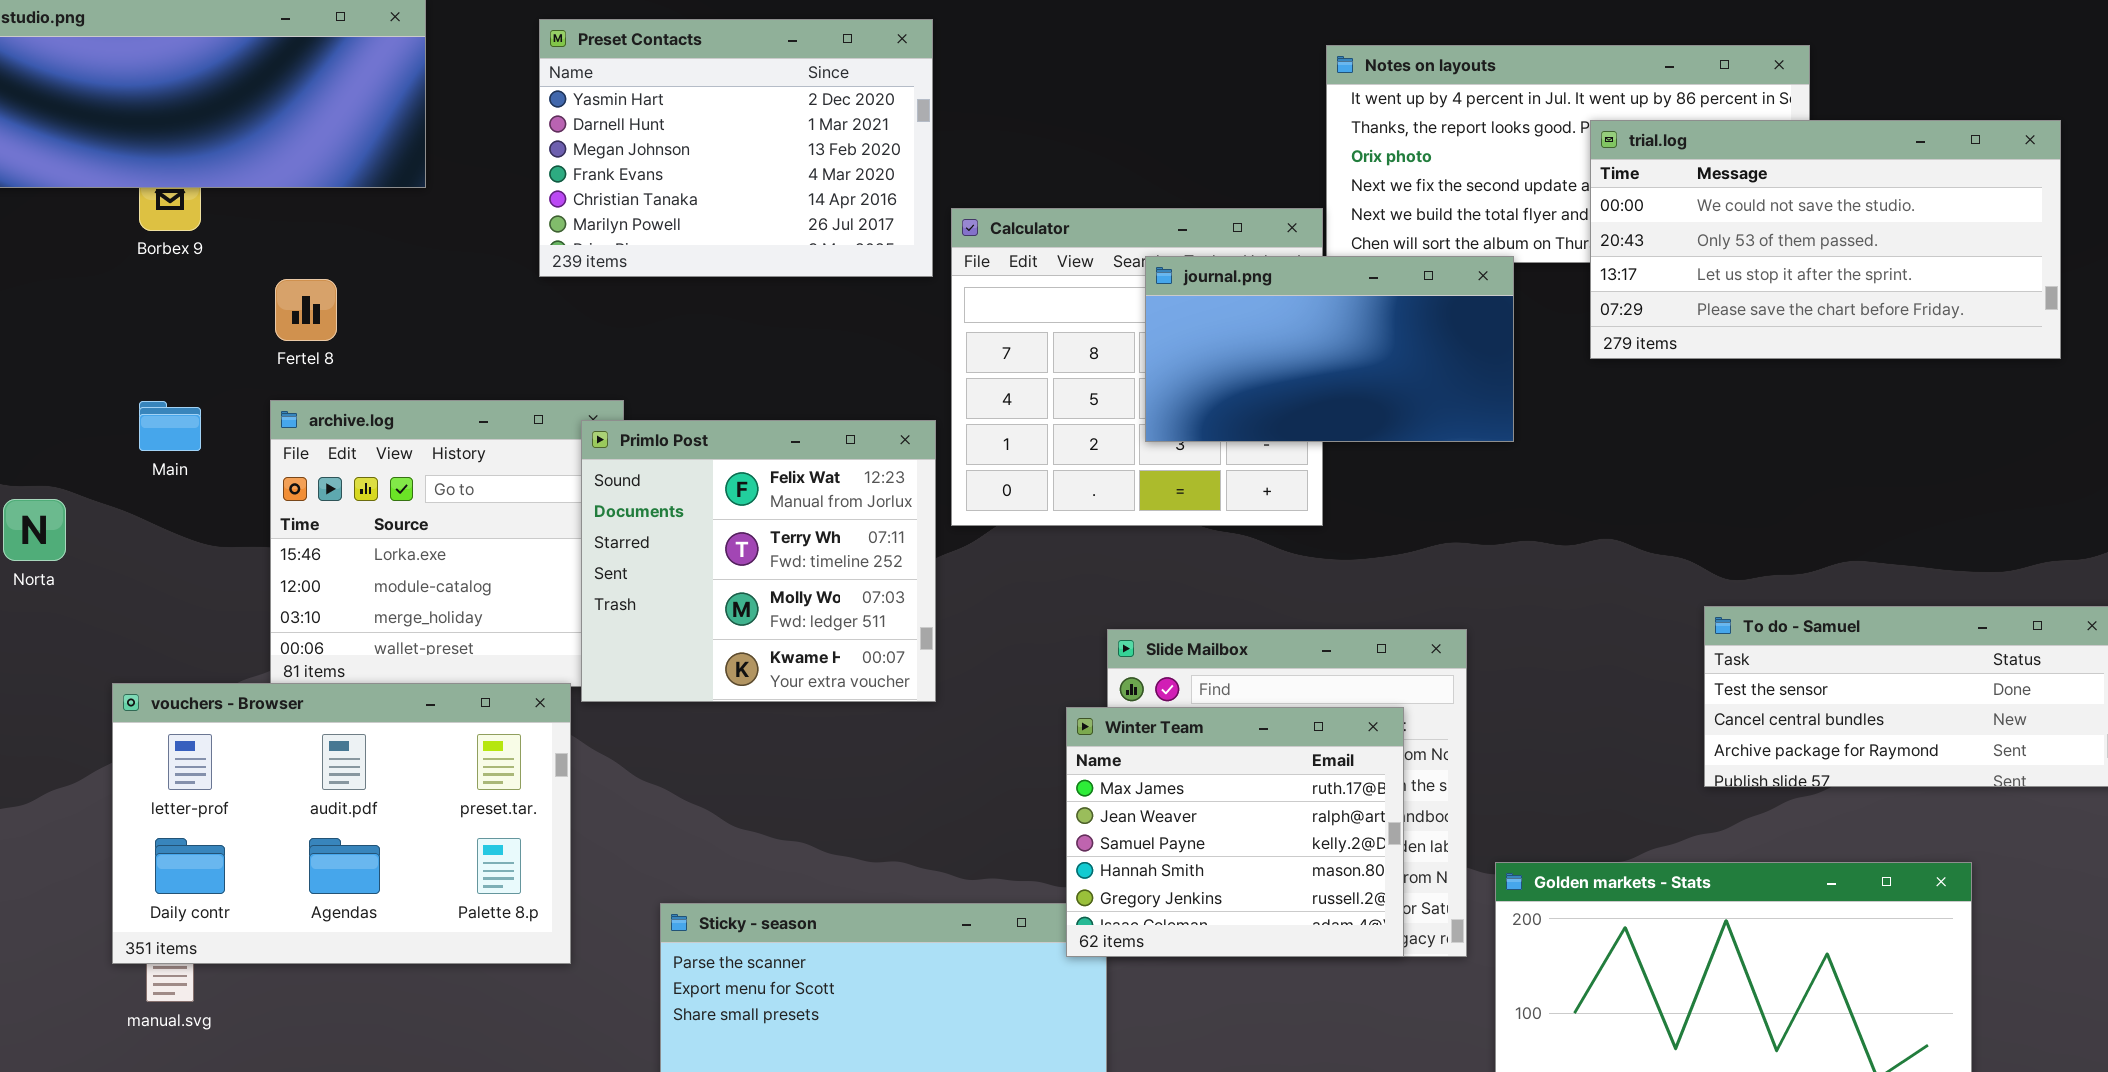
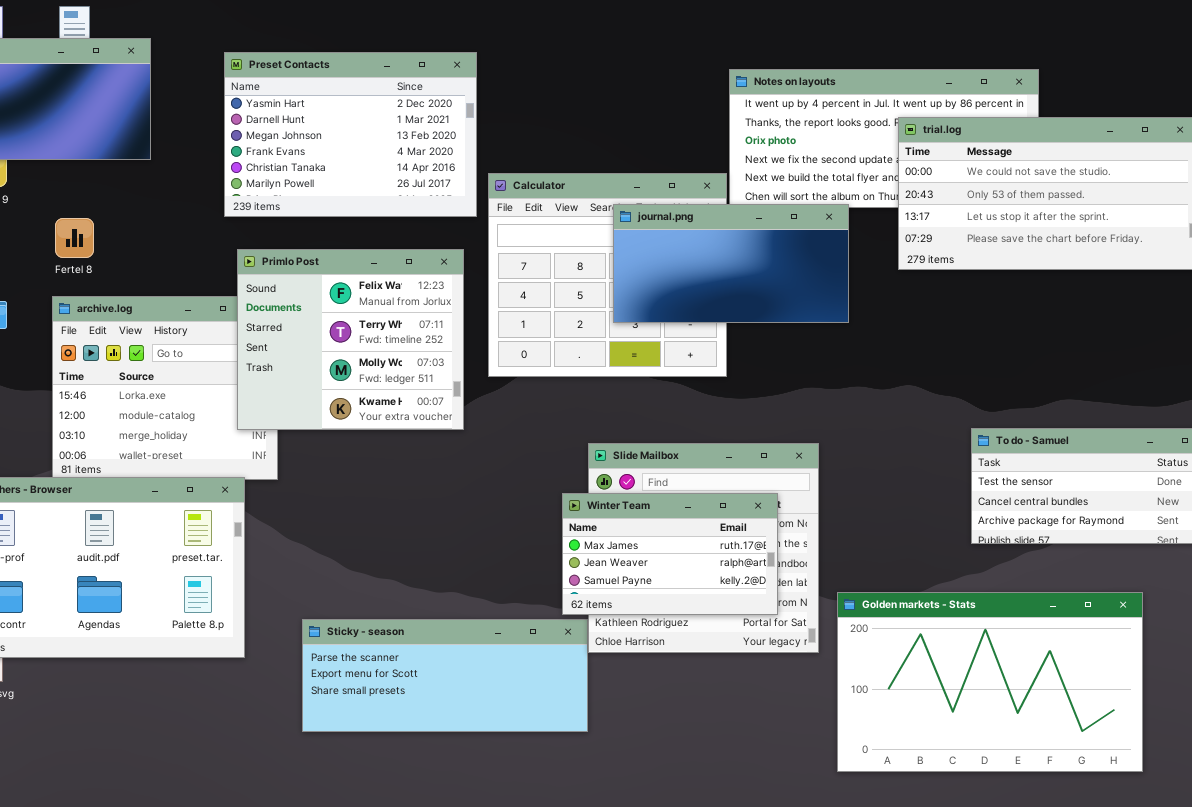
Primlo Post: [581,420,936,702] -> [237,249,464,430], moved
Winter Team: [1066,707,1404,957] -> [562,493,778,615], resized

